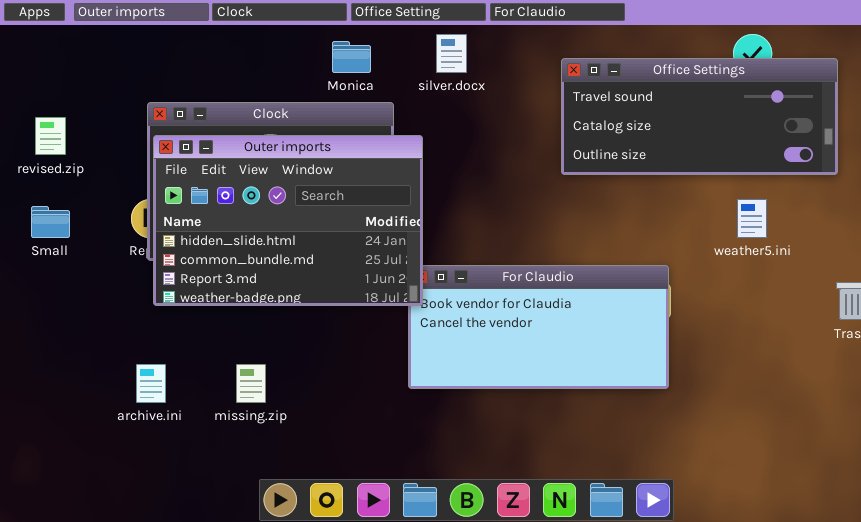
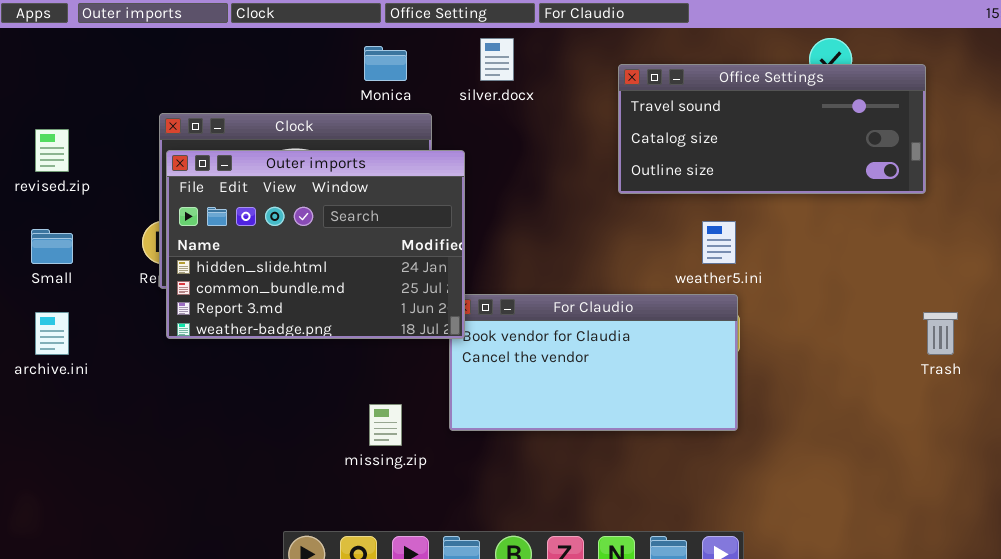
weather5.ini: [737,199,767,238] -> [702,221,736,264], moved
archive.ini: [136,364,166,403] -> [35,312,69,355], moved
missing.zip: [236,364,266,403] -> [369,404,402,446], moved

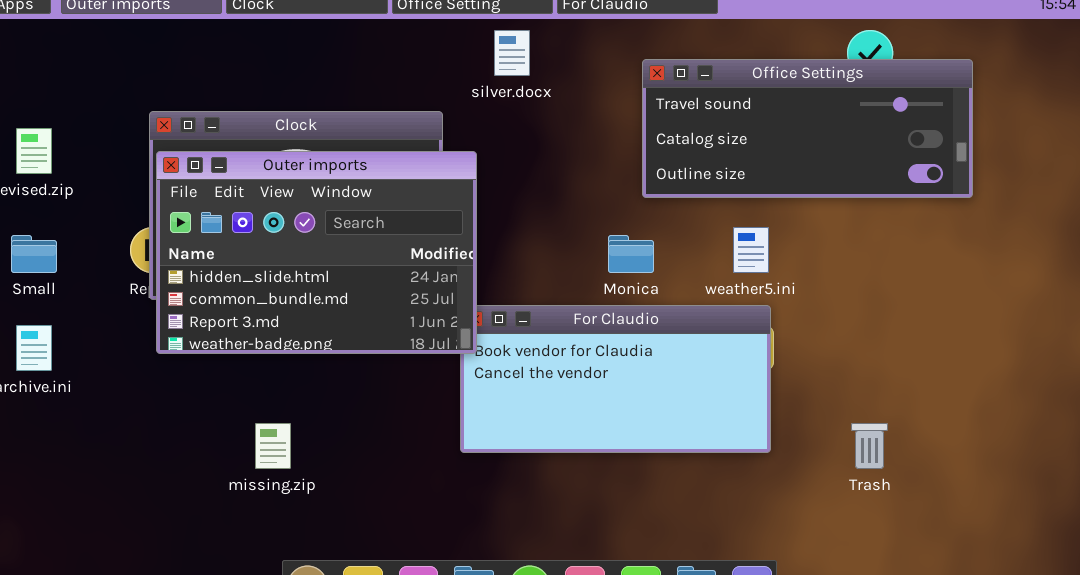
Monica: [364,46,407,81] -> [608,235,654,273], moved
Trash: [923,312,958,355] -> [851,423,888,469], moved
missing.zip: [369,404,402,446] -> [255,423,291,469], moved

